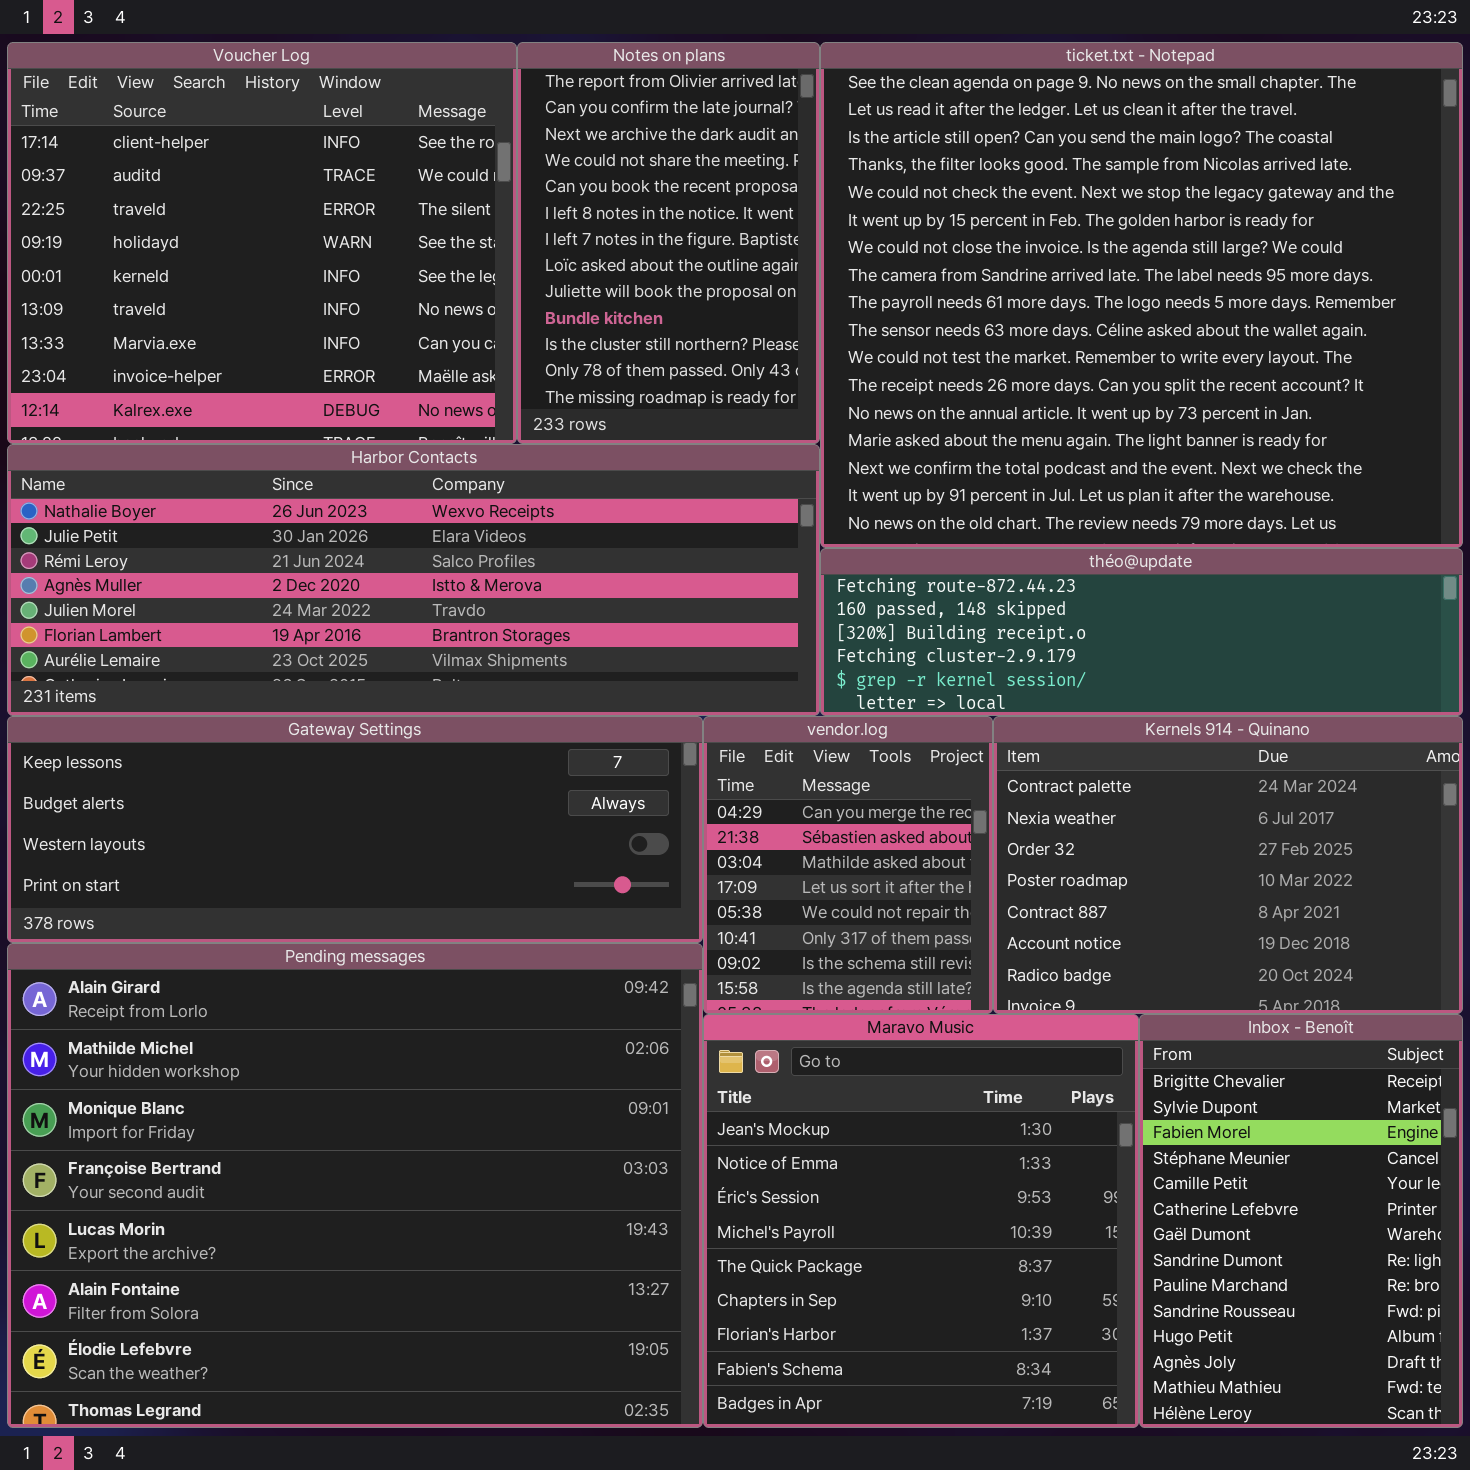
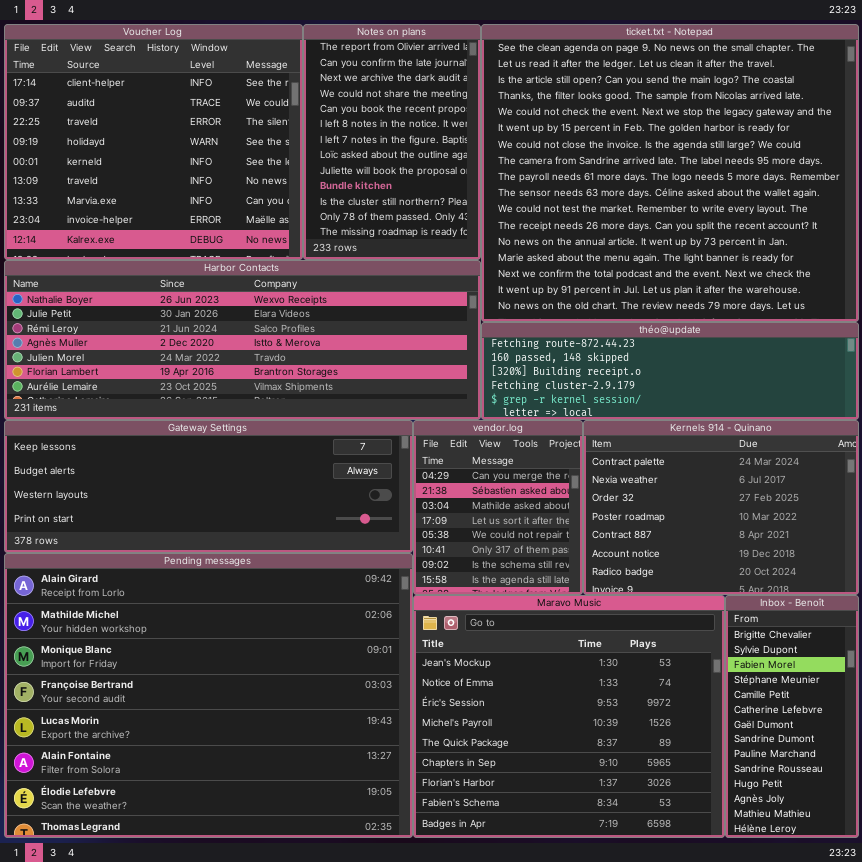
Maravo Music: [703,1014,1139,1428] -> [413,595,725,838], resized
Inbox - Benoît: [1139,1014,1463,1428] -> [725,595,859,838], resized

